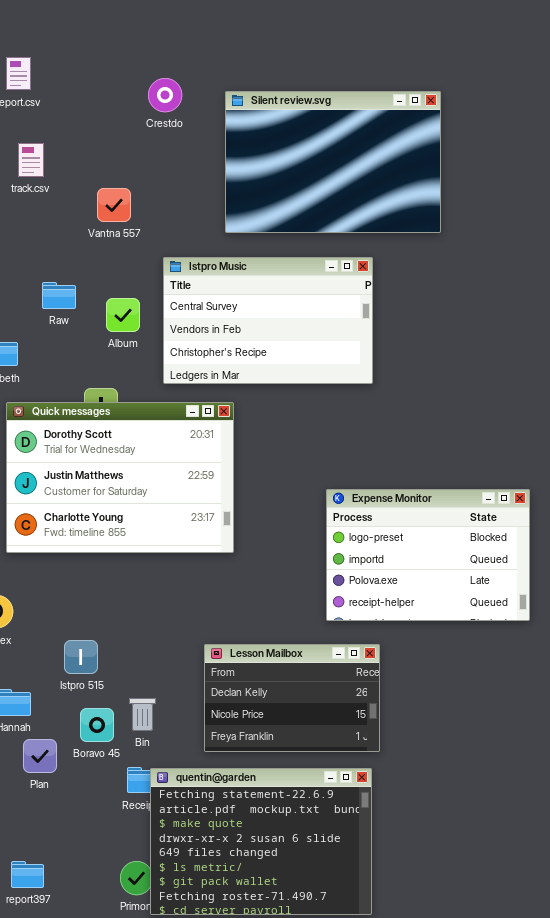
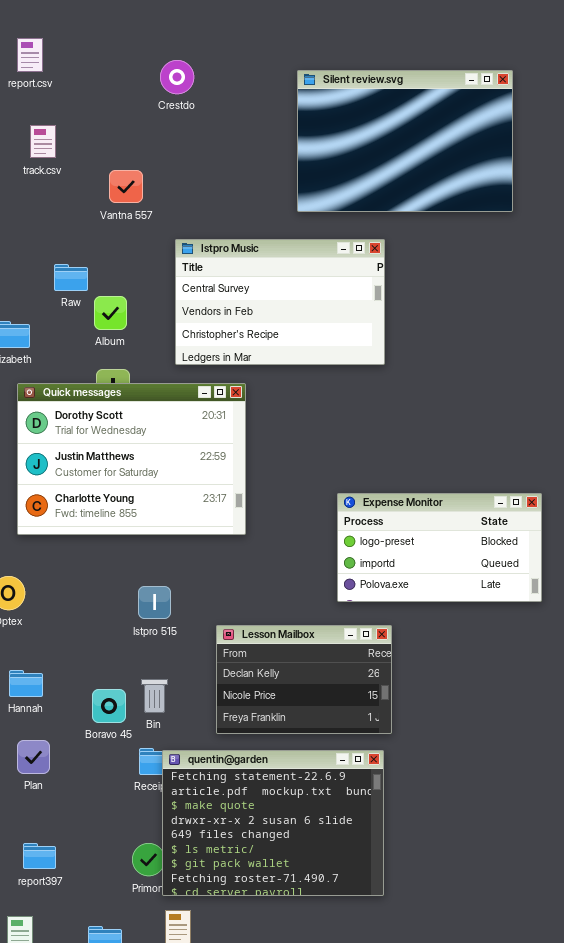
Silent review.svg: [225,91,441,233] -> [297,70,513,212], moved
Album: [106,298,140,332] -> [94,296,127,330], moved
Expense Monitor: [326,489,530,621] -> [337,493,542,602], resized
Istpro 515: [64,640,98,674] -> [138,586,171,619], moved
Plan: [23,739,57,773] -> [17,740,50,774], moved

